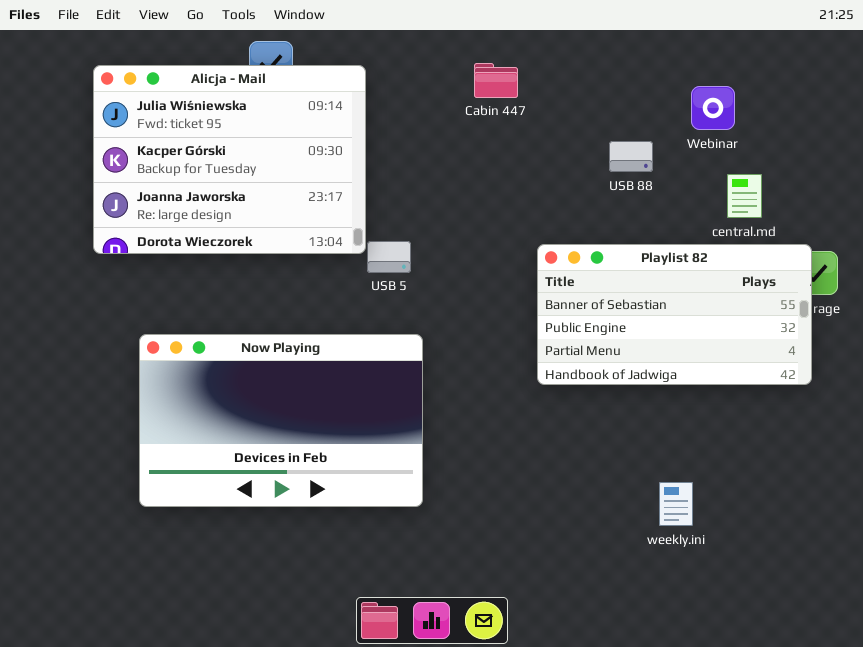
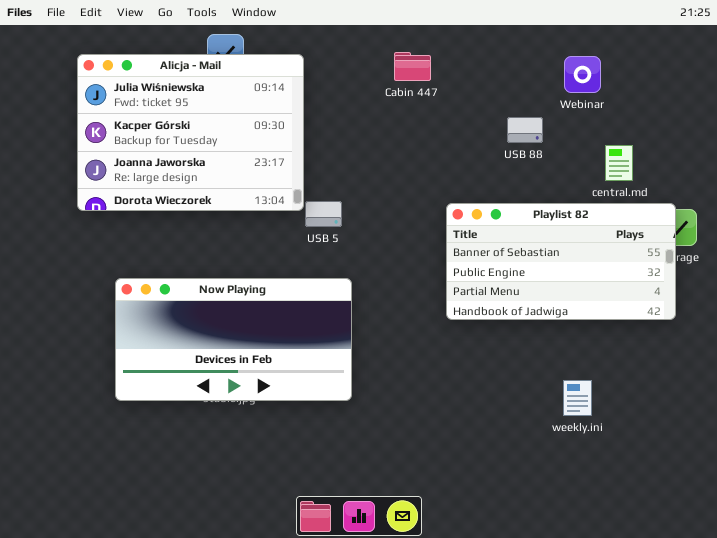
Webinar: [691,86,735,130] -> [564,56,601,93], moved
Now Playing: [139,334,423,507] -> [115,278,352,401], resized
weekly.ini: [659,482,693,526] -> [563,380,592,416], moved

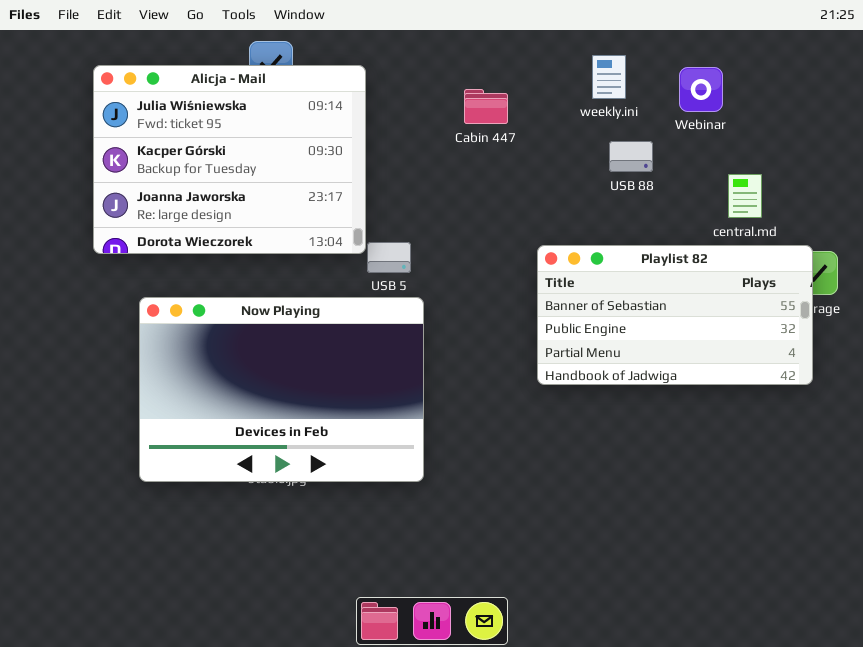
Cabin 447: [394,52,431,81] -> [464,89,508,124], moved
Now Playing: [115,278,352,401] -> [139,297,424,482], resized
weekly.ini: [563,380,592,416] -> [592,55,626,99], moved

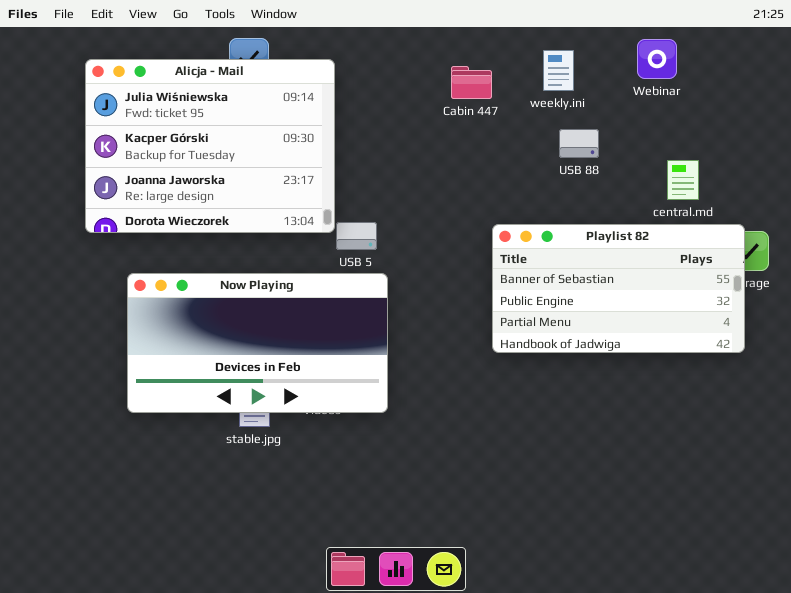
Webinar: [679,67,723,112] -> [637,39,677,79], moved
Cabin 447: [464,89,508,124] -> [451,66,492,99], moved
Now Playing: [139,297,424,482] -> [127,273,388,413], resized

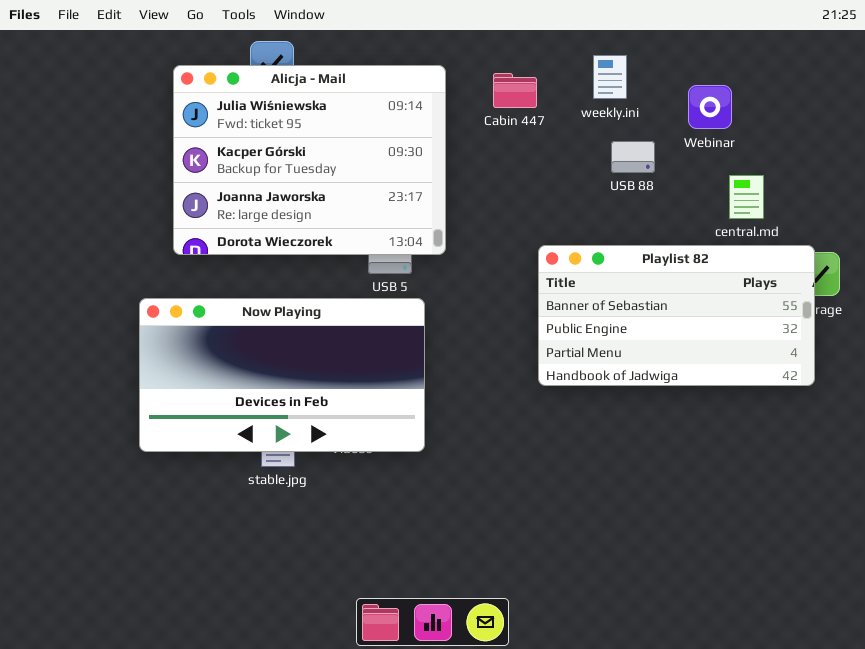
Webinar: [637,39,677,79] -> [688,85,732,129], moved
Alicja - Mail: [85,59,335,233] -> [173,65,446,255], moved

